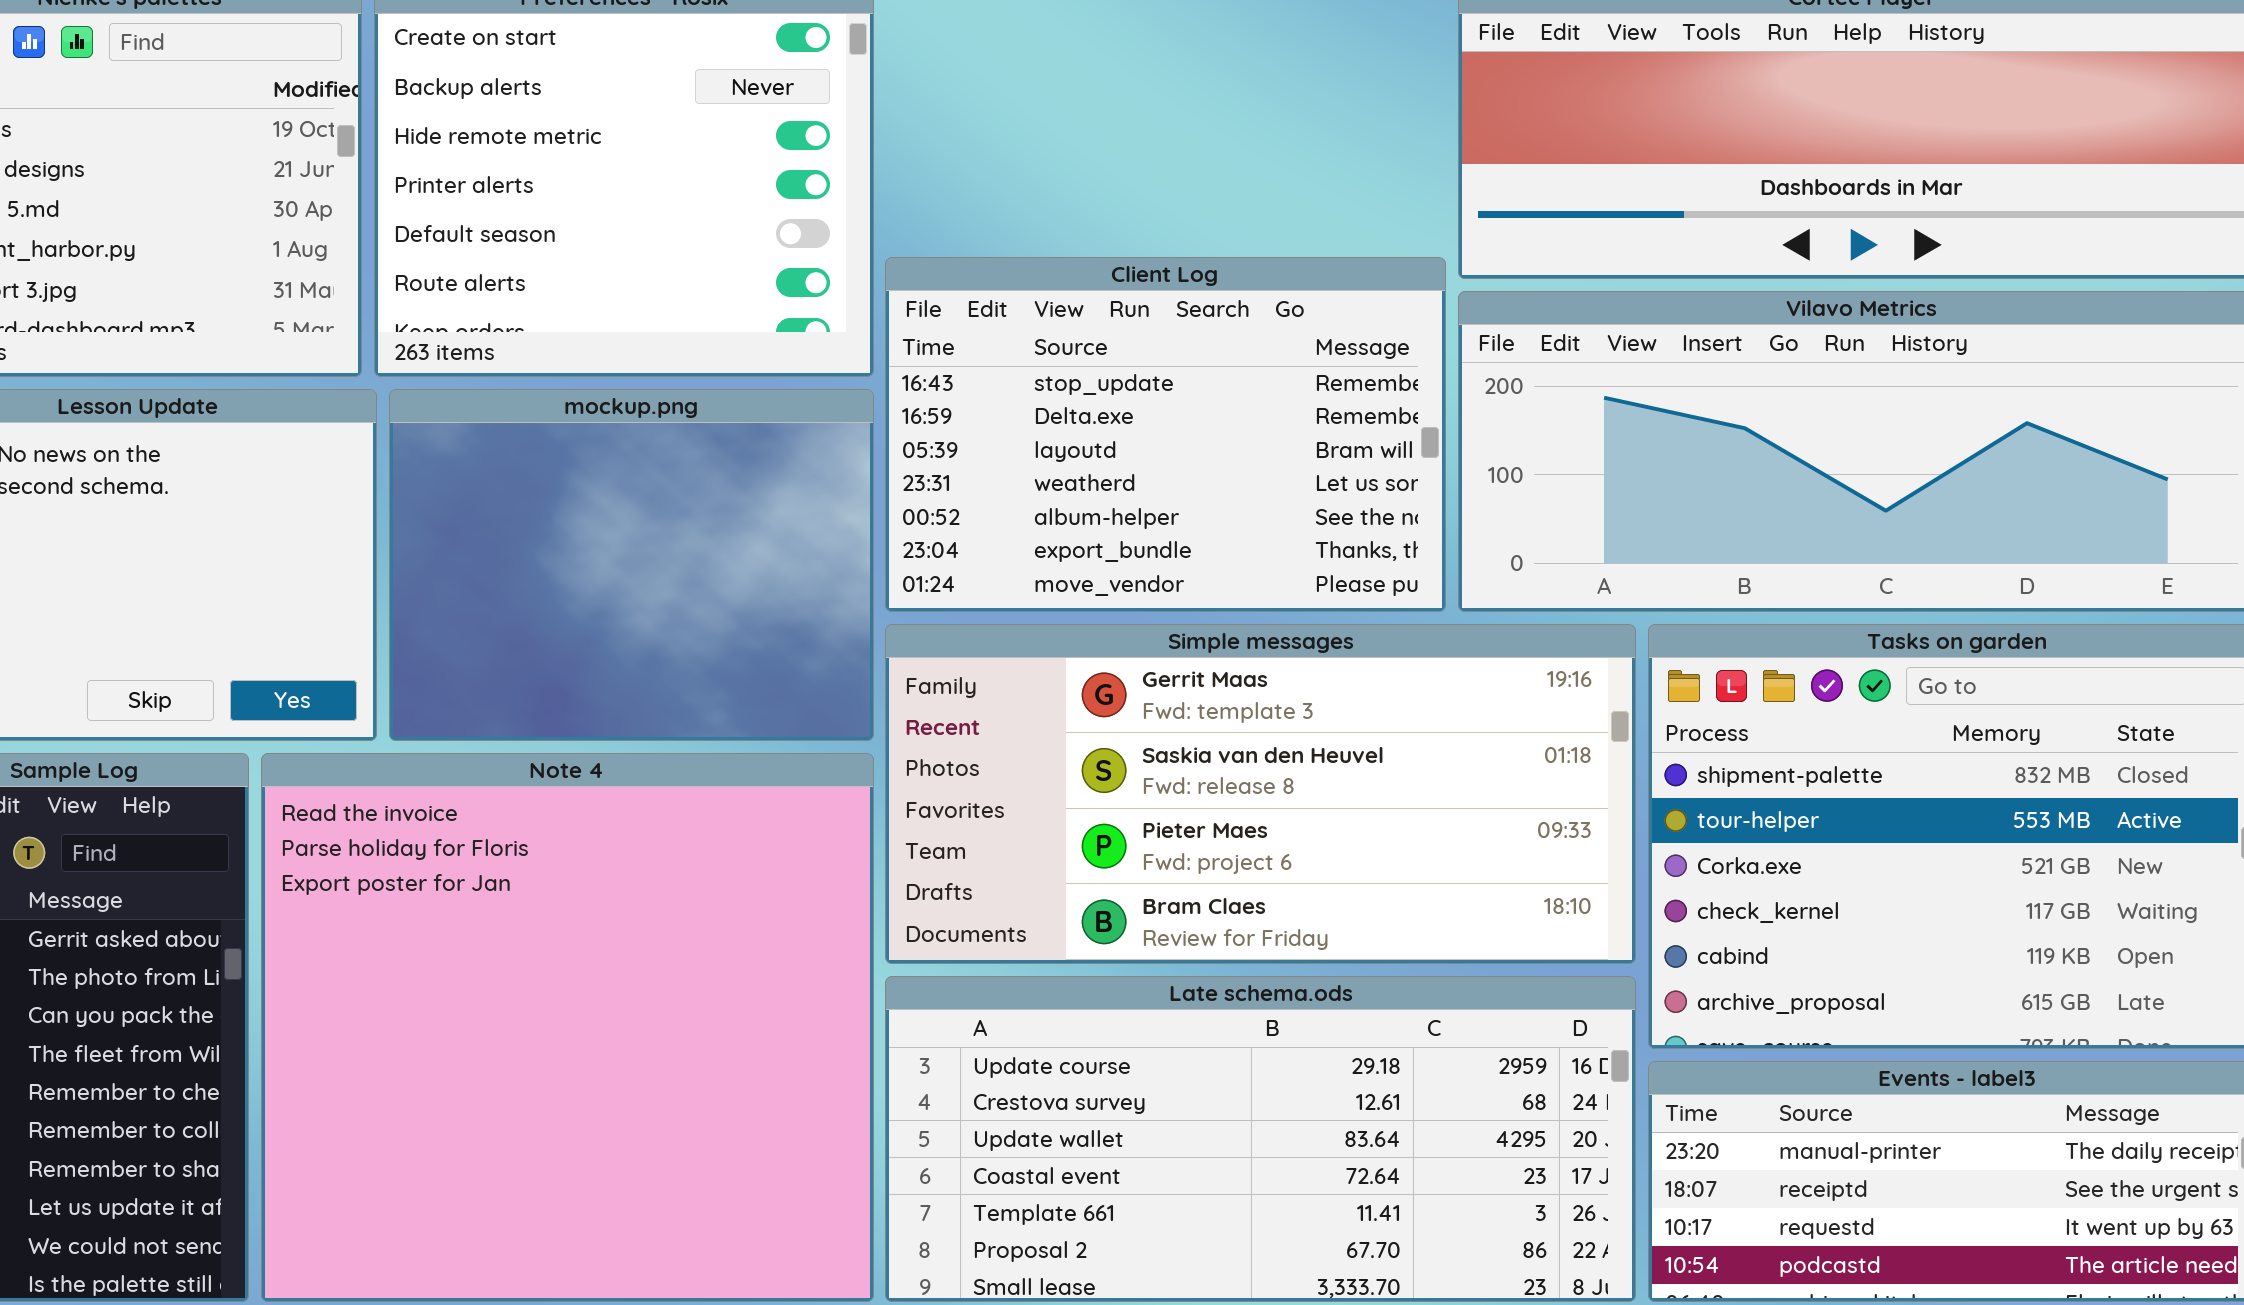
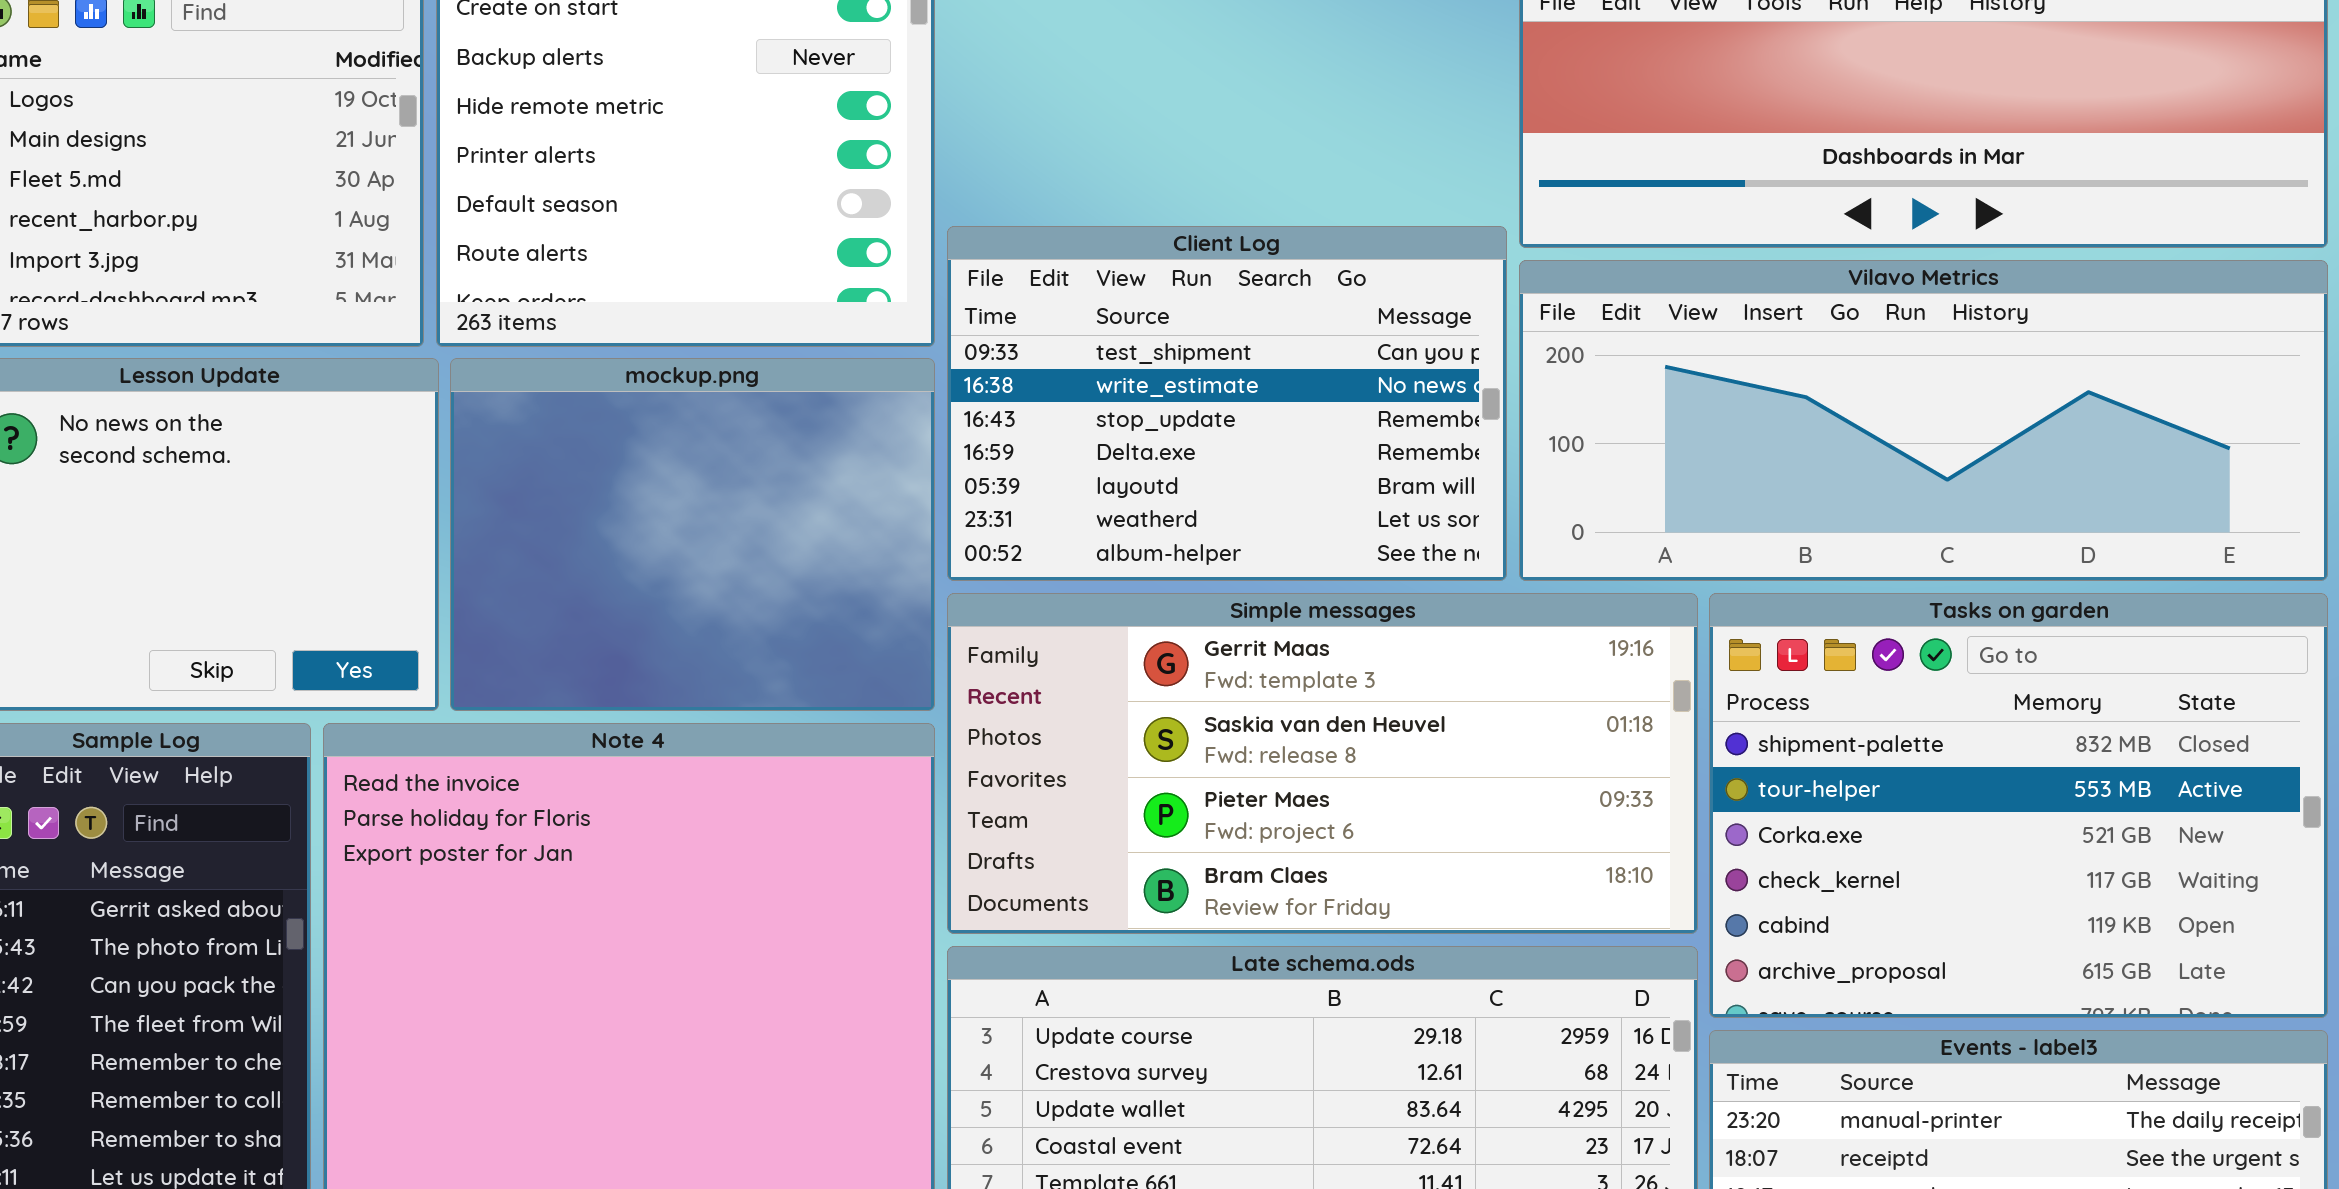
Client Log: [885,257,1446,612] -> [947,226,1507,581], scrolled up 2 rows

